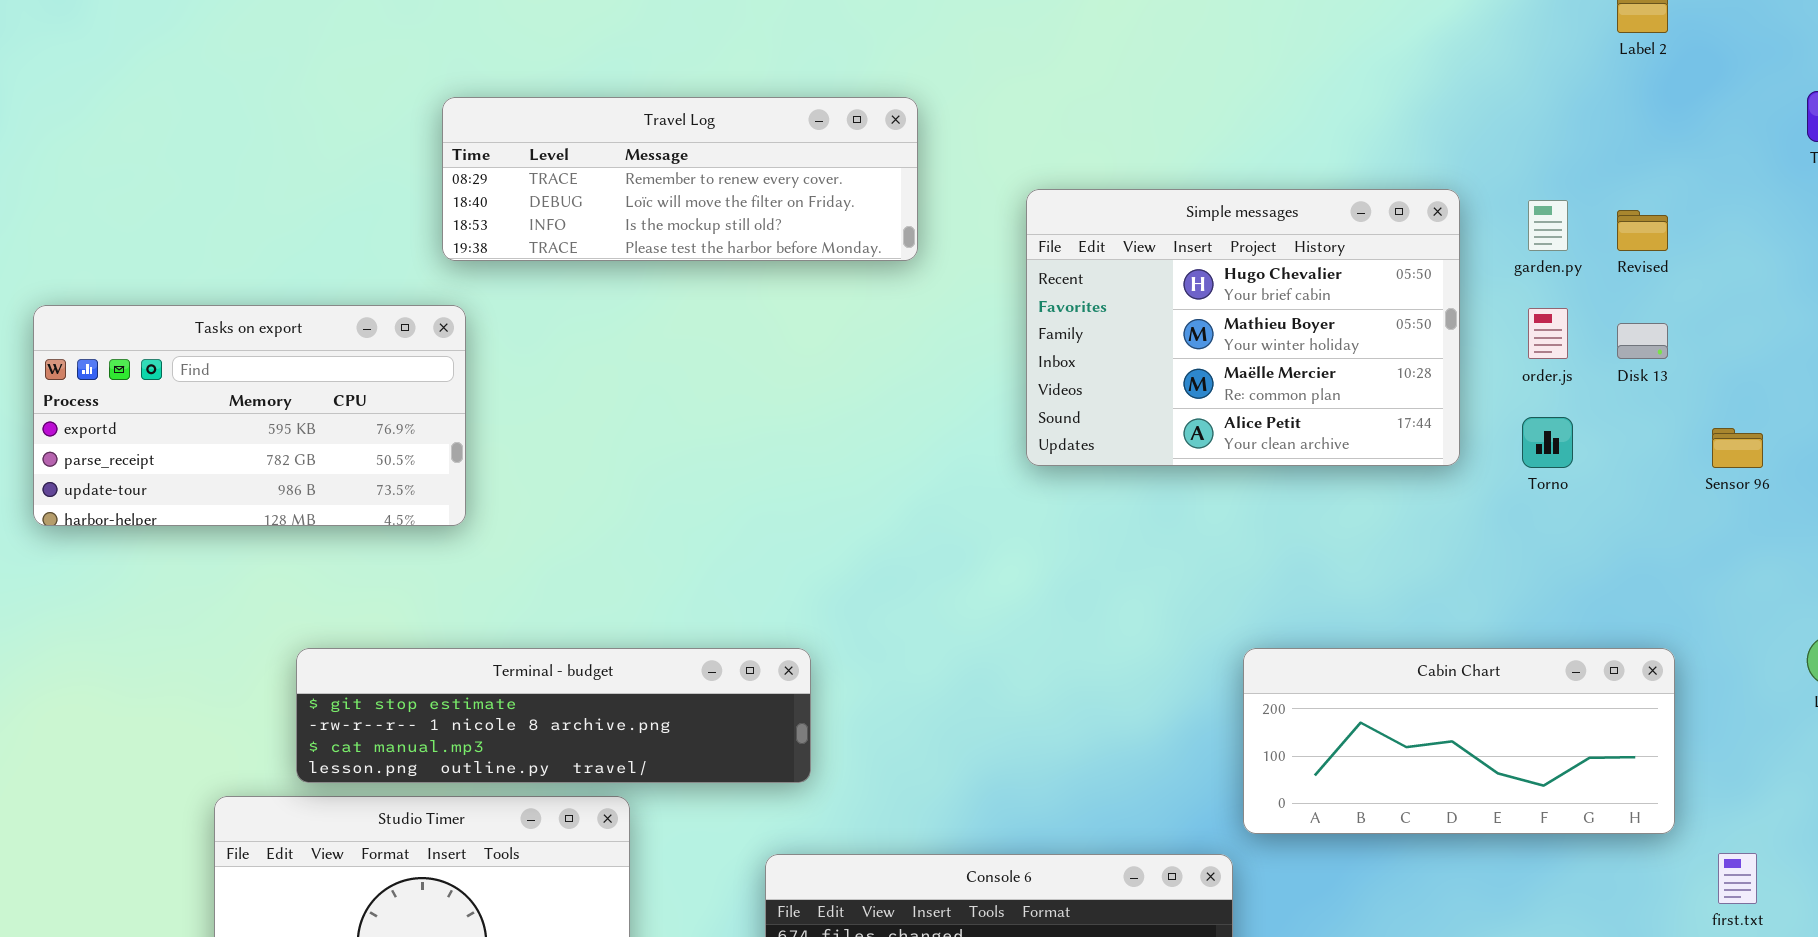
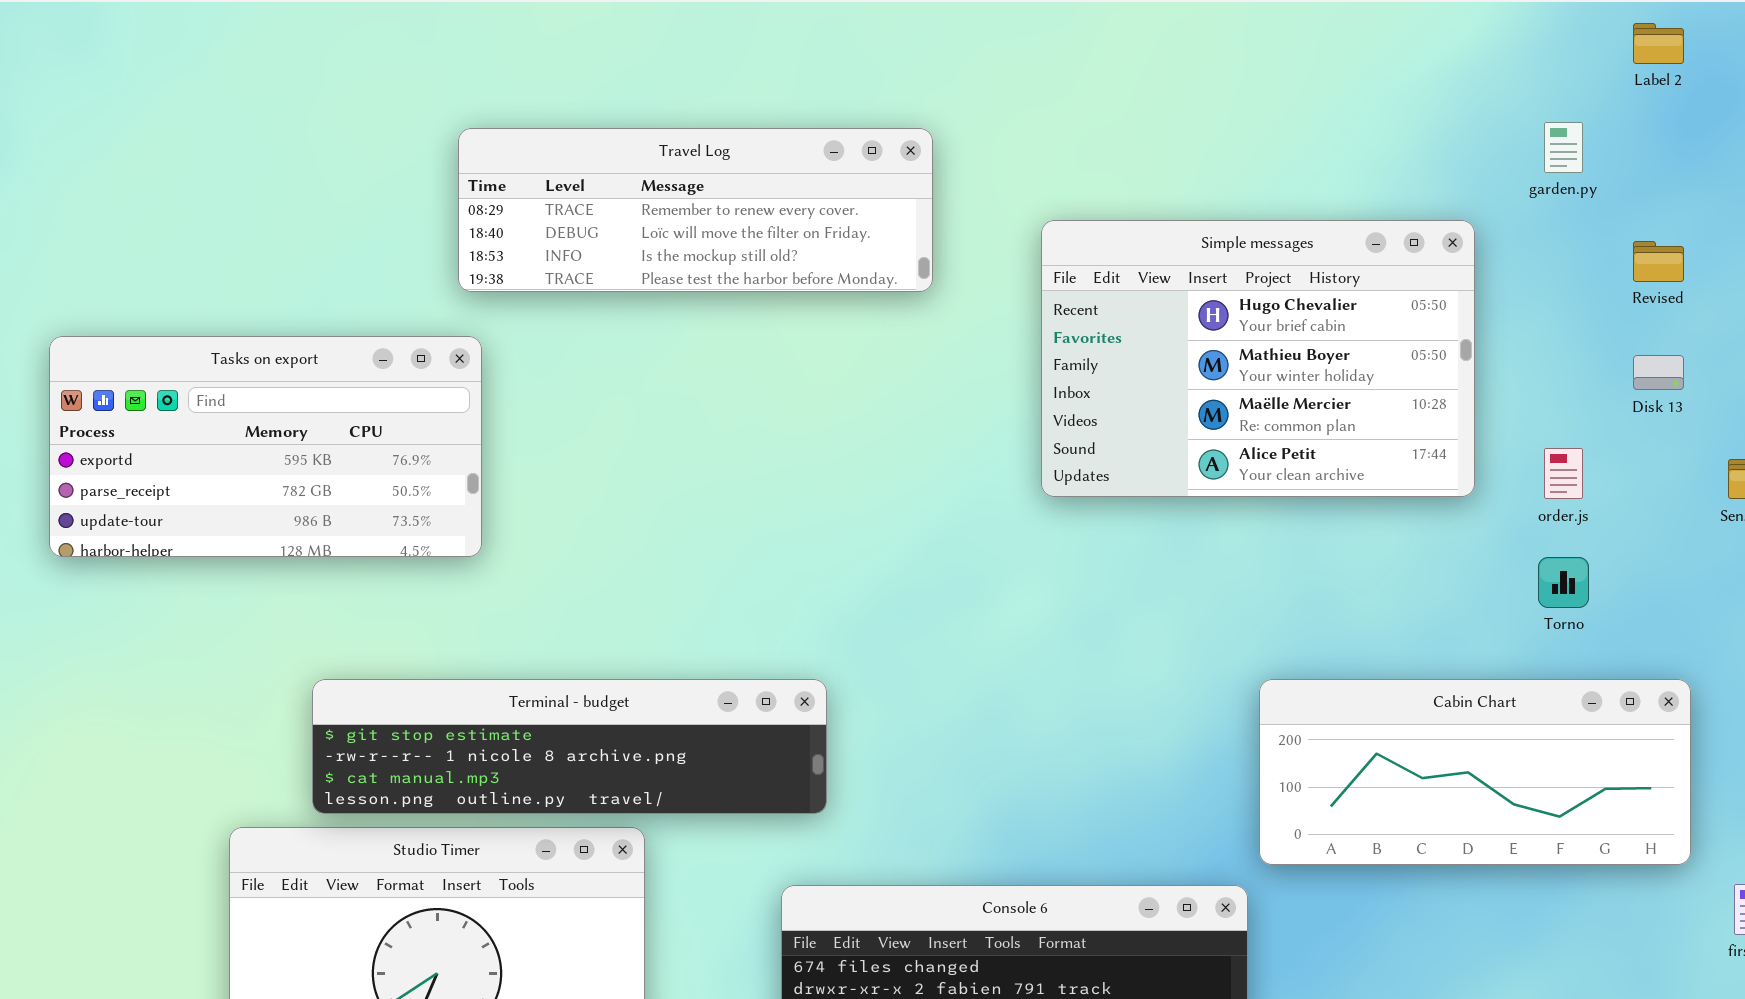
garden.py: [1528,200,1568,251] -> [1544,122,1583,173], moved
order.js: [1528,308,1568,359] -> [1544,448,1583,499], moved
Torno: [1522,417,1573,468] -> [1538,557,1589,608], moved

